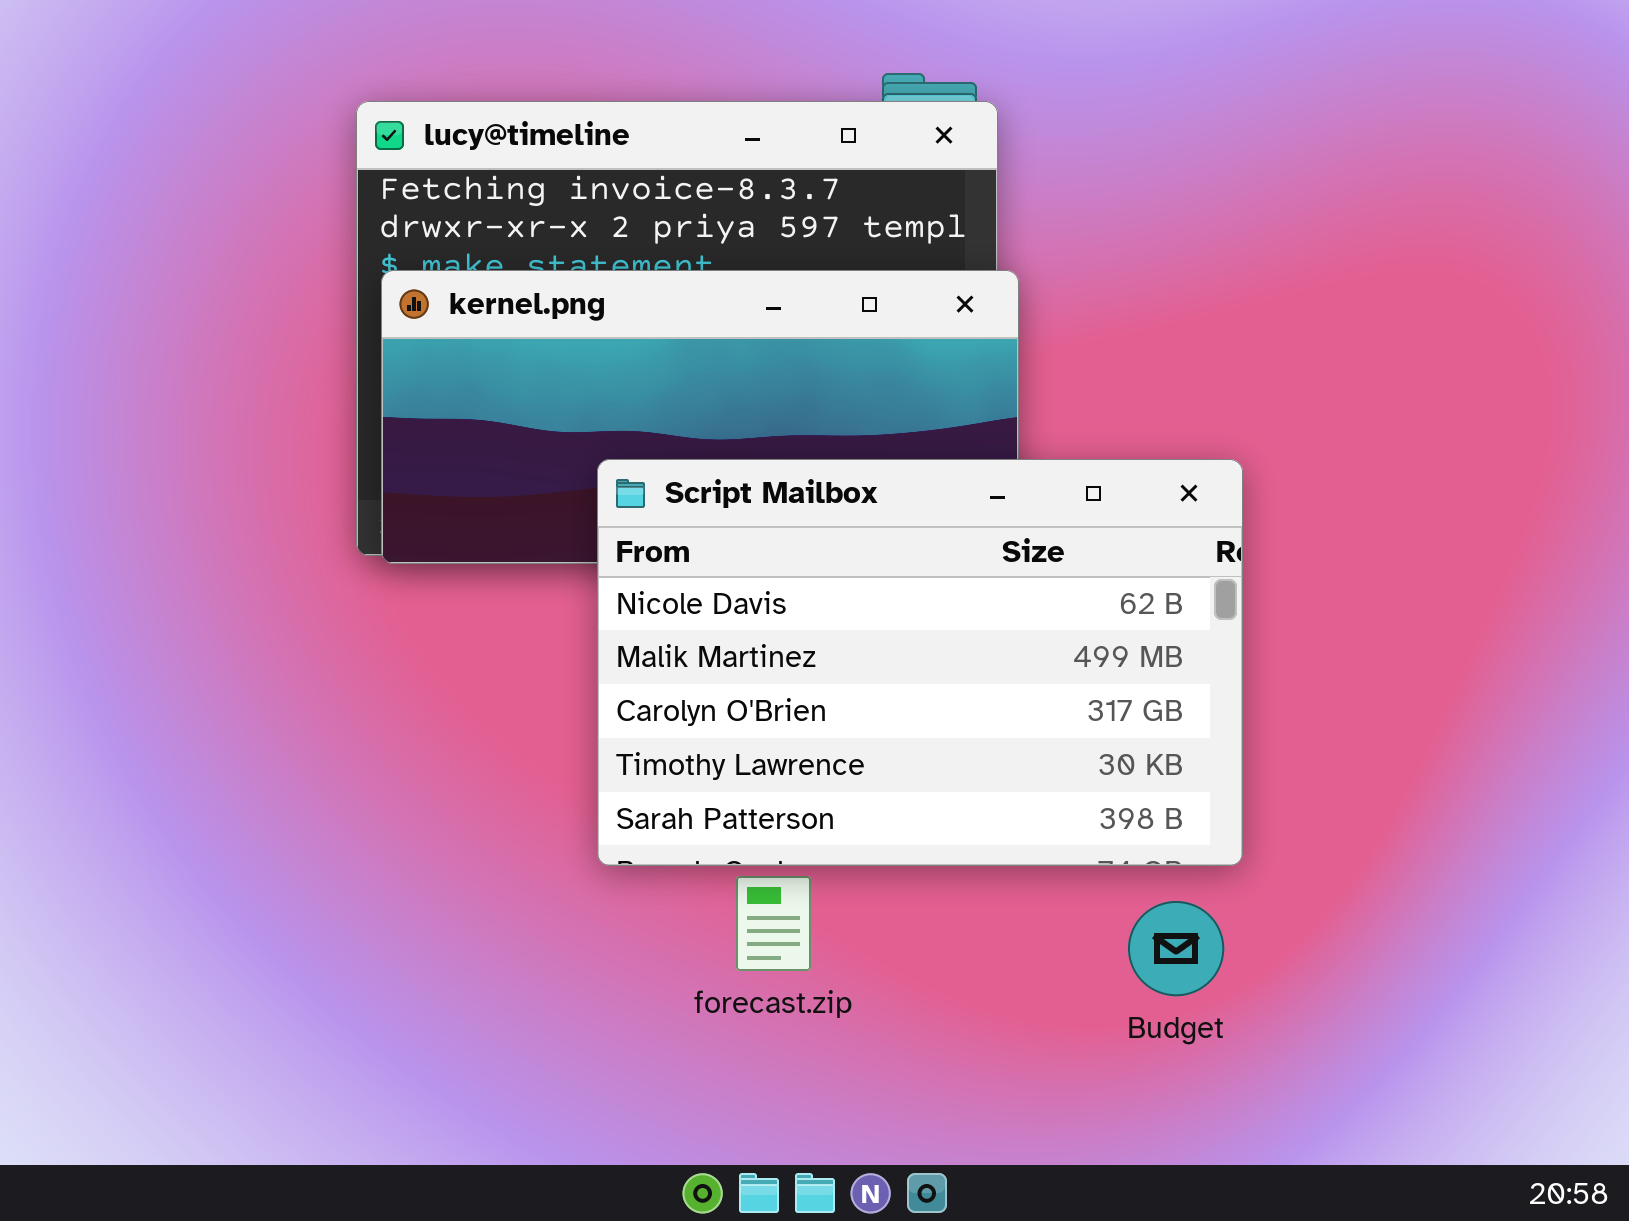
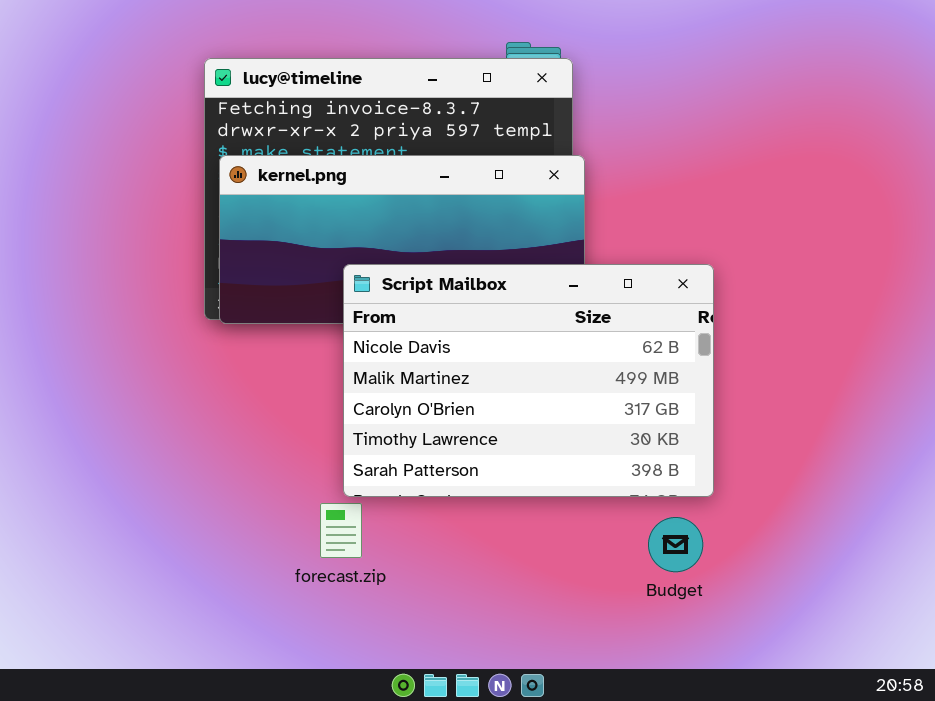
forecast.zip: [736,876,811,971] -> [320,503,362,558], moved

